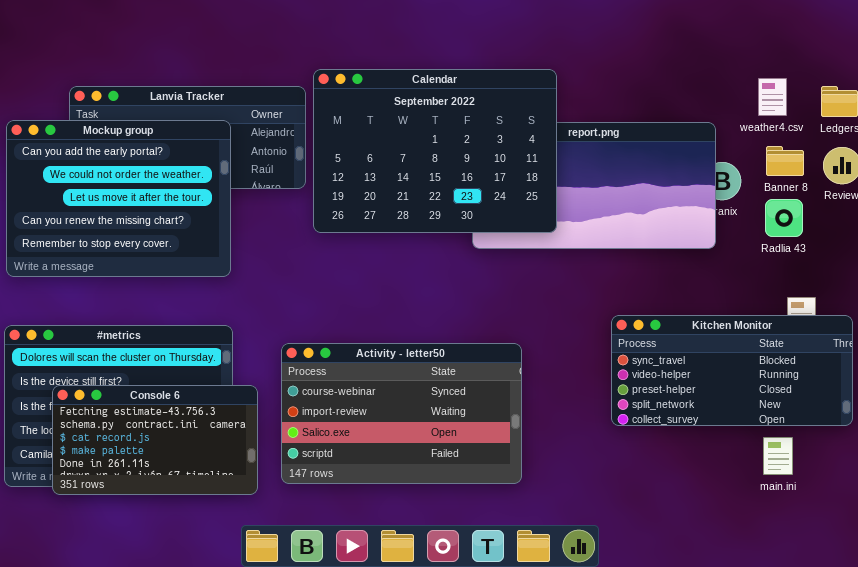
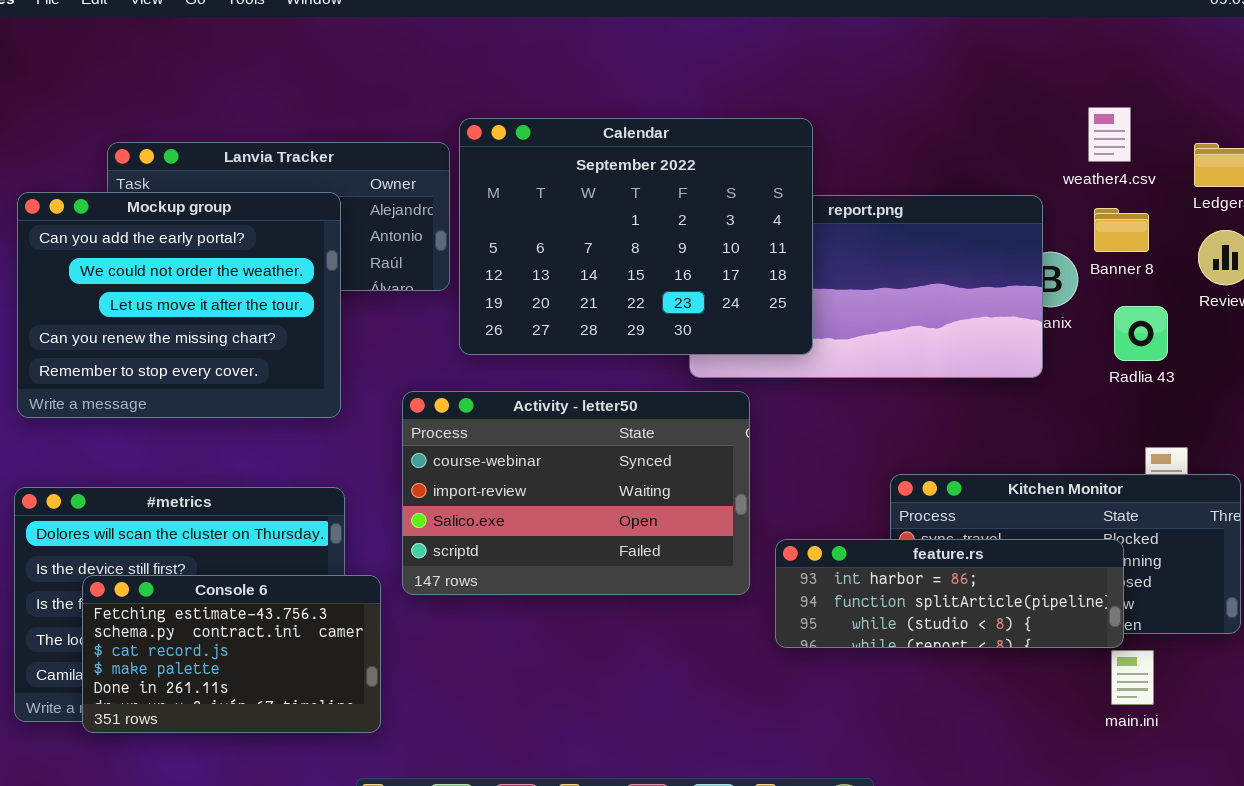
weather4.csv: [758,78,787,116] -> [1088,107,1131,162], moved
Banner 8: [766,146,804,176] -> [1094,208,1149,252], moved
Activity - letter50: [281,343,522,484] -> [402,391,750,595], moved
feature.rs: none -> [775,539,1124,648], opened

